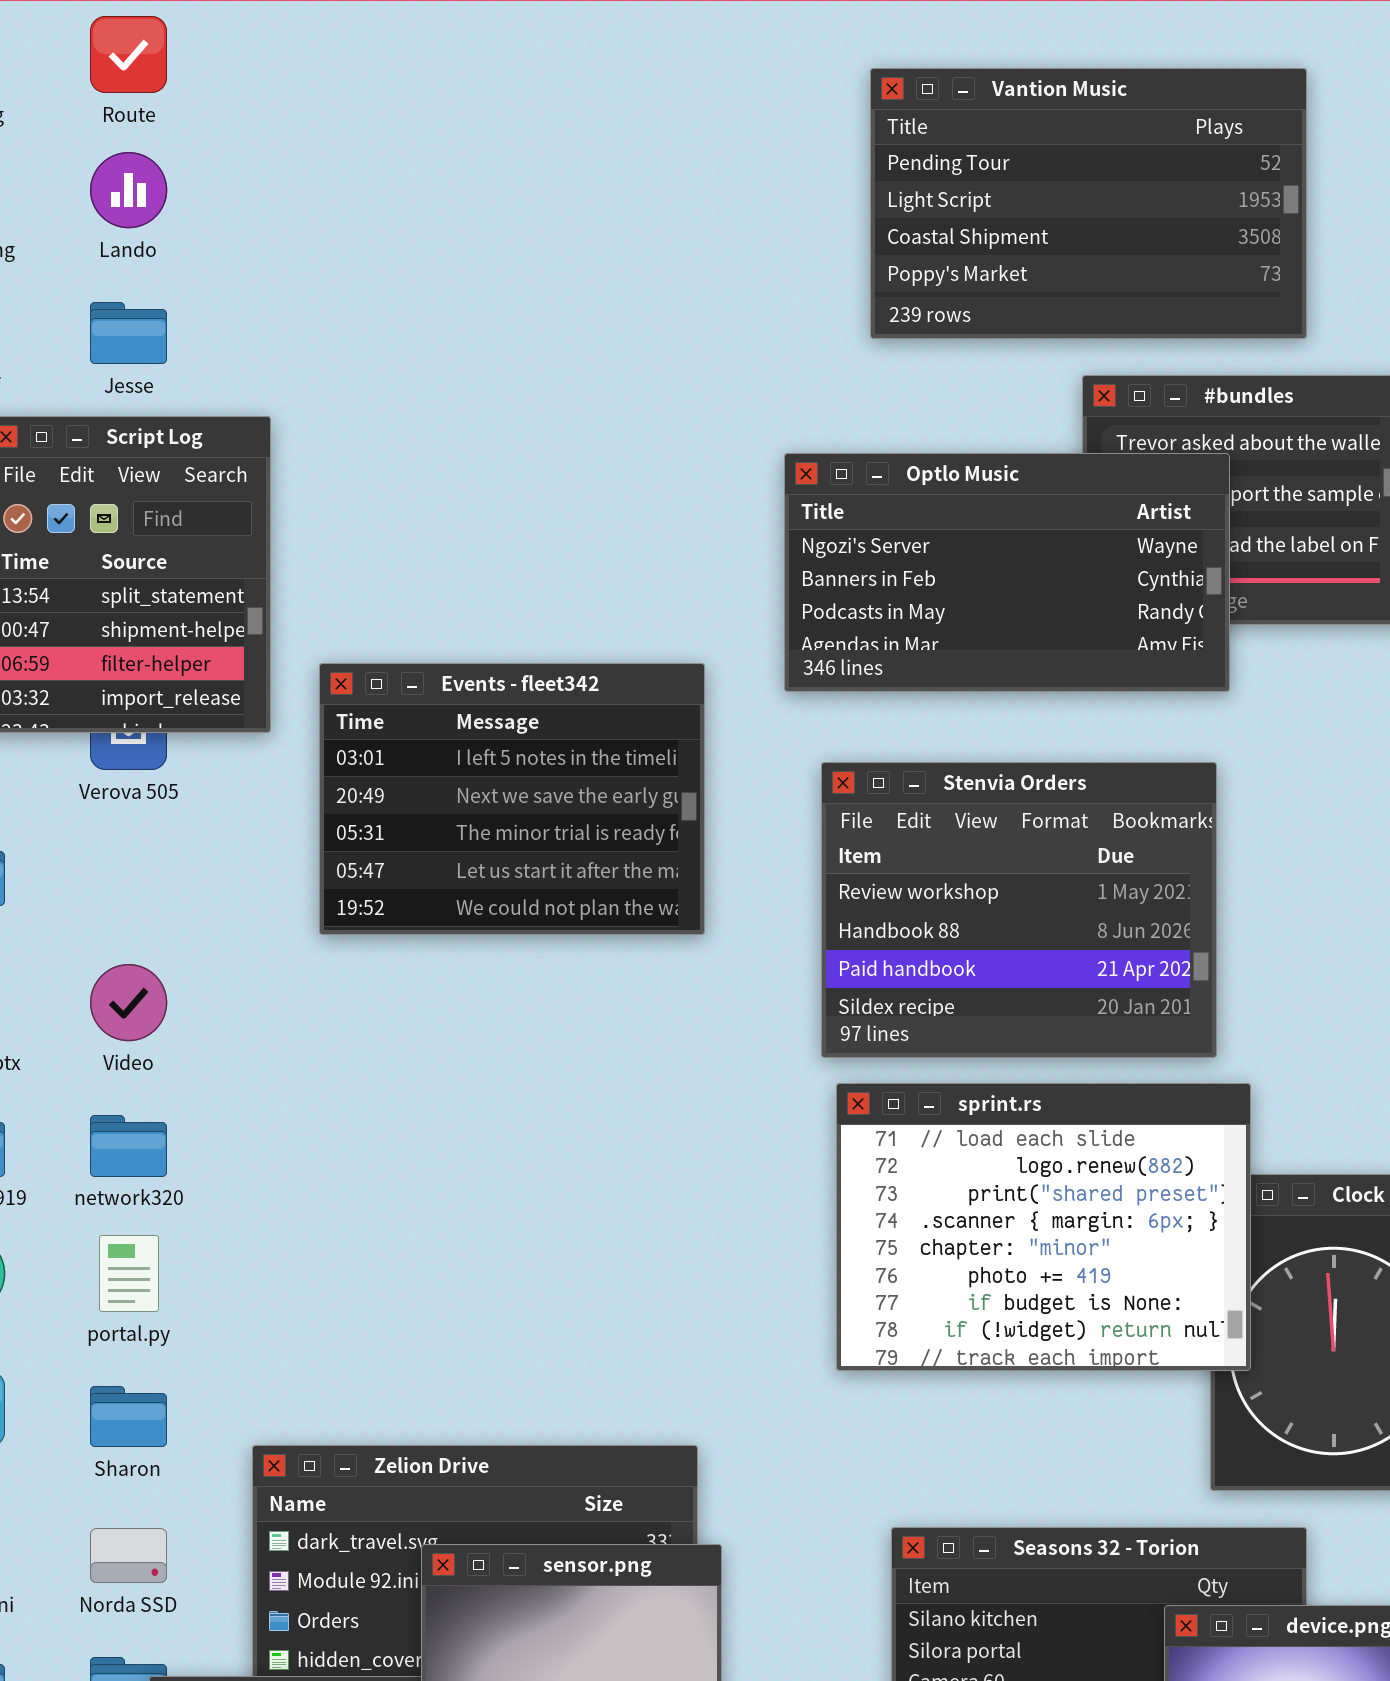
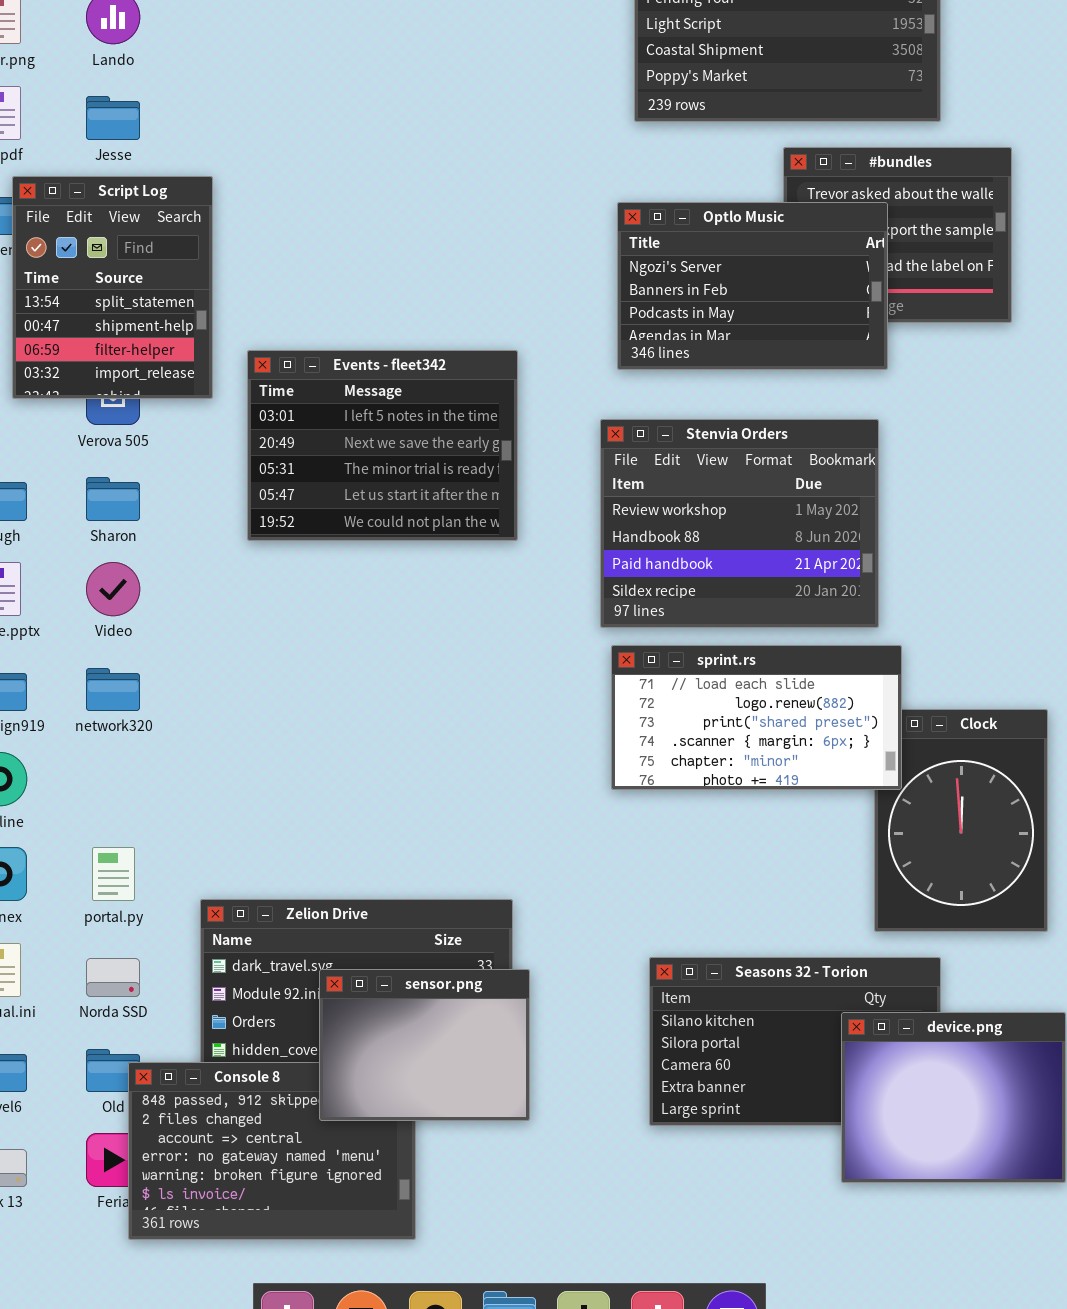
Optlo Music: [784,453,1230,692] -> [617,202,888,370], resized
sprint.rs: [836,1083,1251,1371] -> [611,645,902,790], resized
portal.py: [99,1235,159,1312] -> [92,847,135,901], moved
Sharon: [90,1386,167,1447] -> [86,477,140,521], moved

